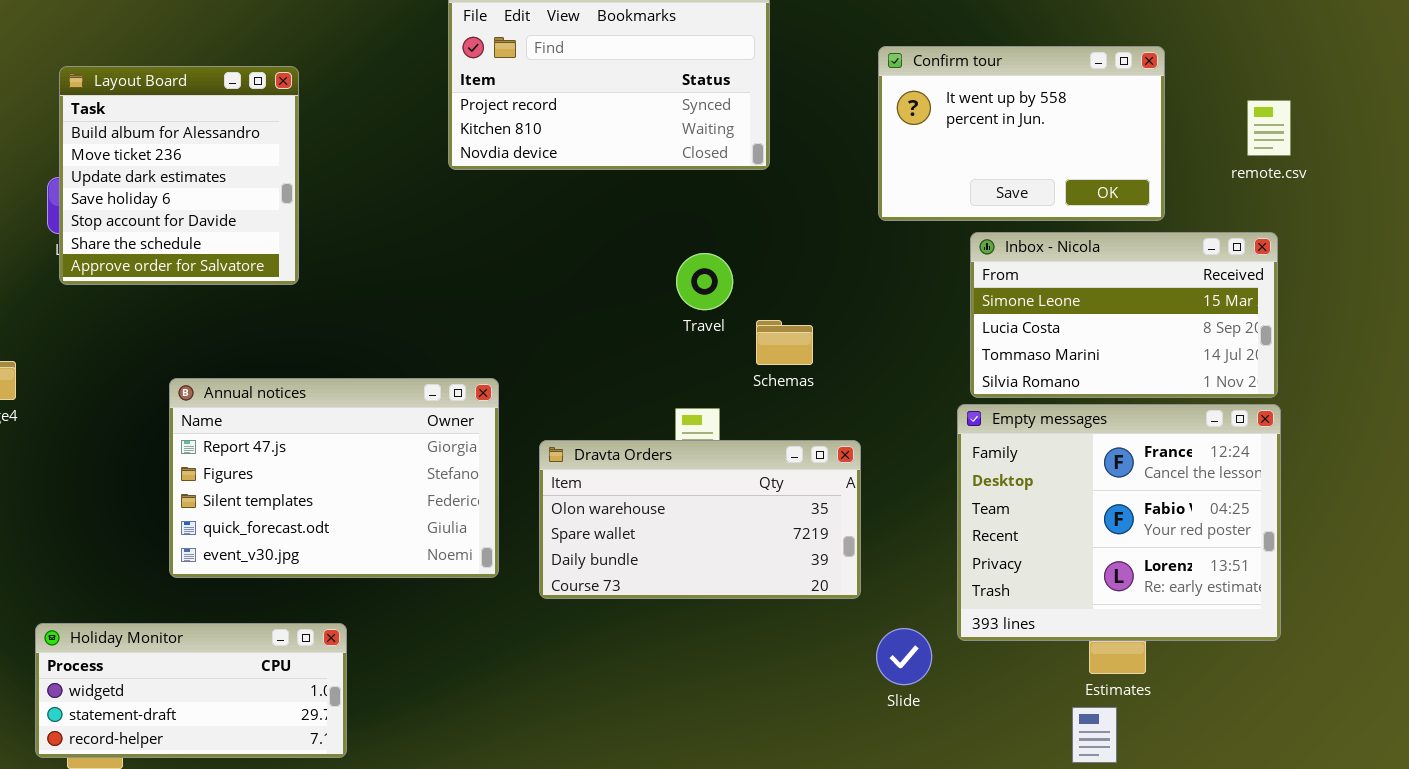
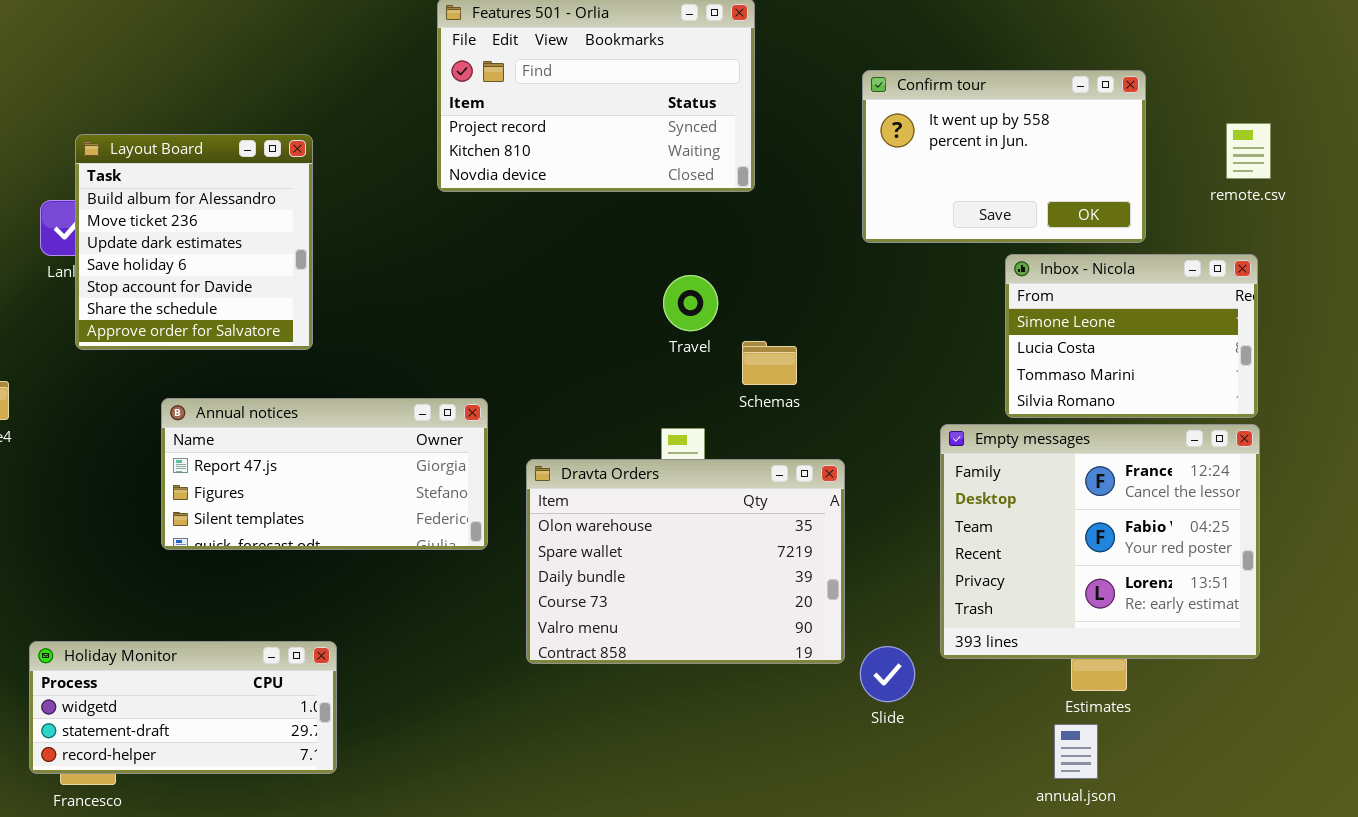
Layout Board: [59,66,299,285] -> [75,134,313,350], moved
Inbox - Nicola: [970,232,1278,398] -> [1005,254,1258,418], resized
Annual notices: [169,378,499,578] -> [161,398,488,550], resized
Dravta Orders: [539,440,861,599] -> [526,459,845,664], resized

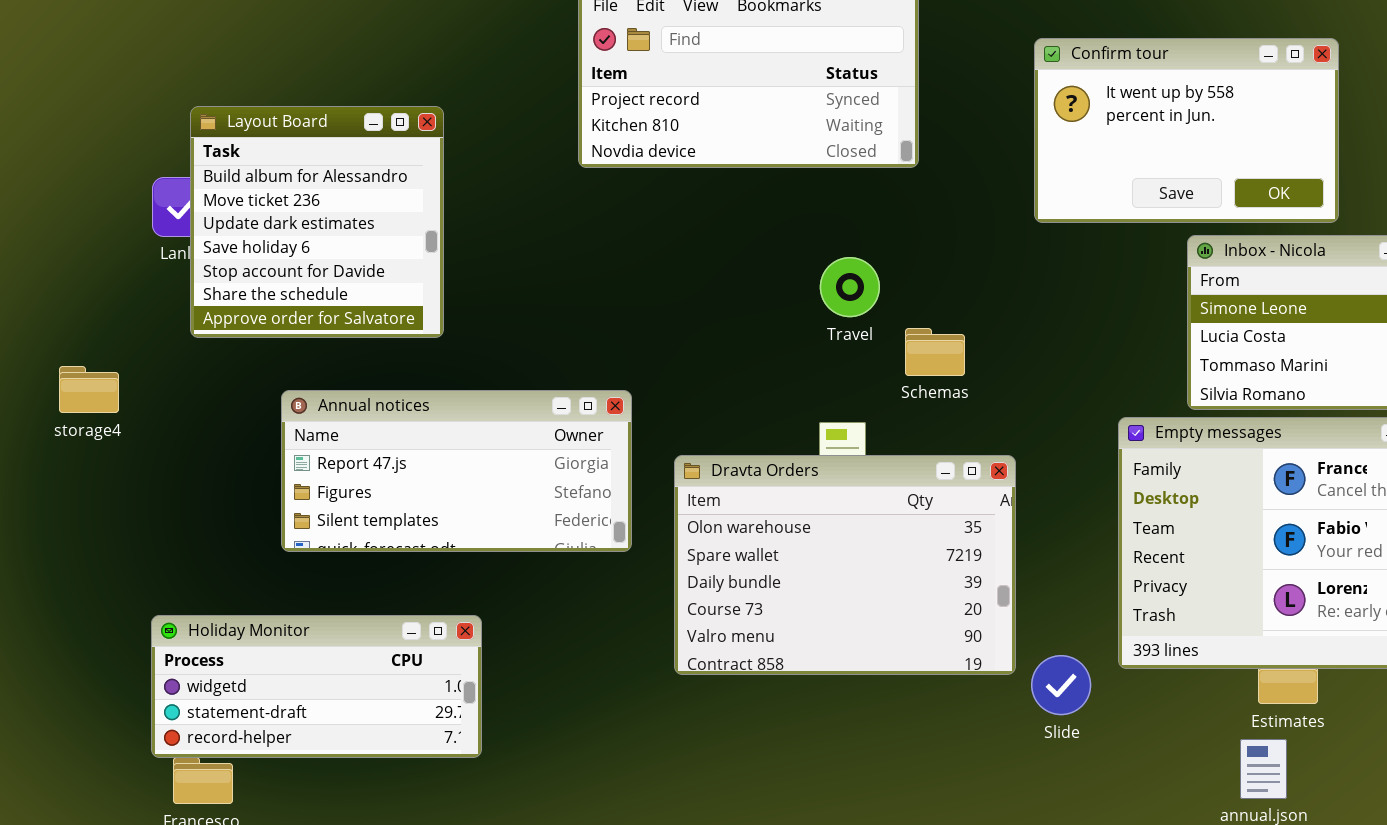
Holiday Monitor: [29,641,337,774] -> [151,615,482,758], moved

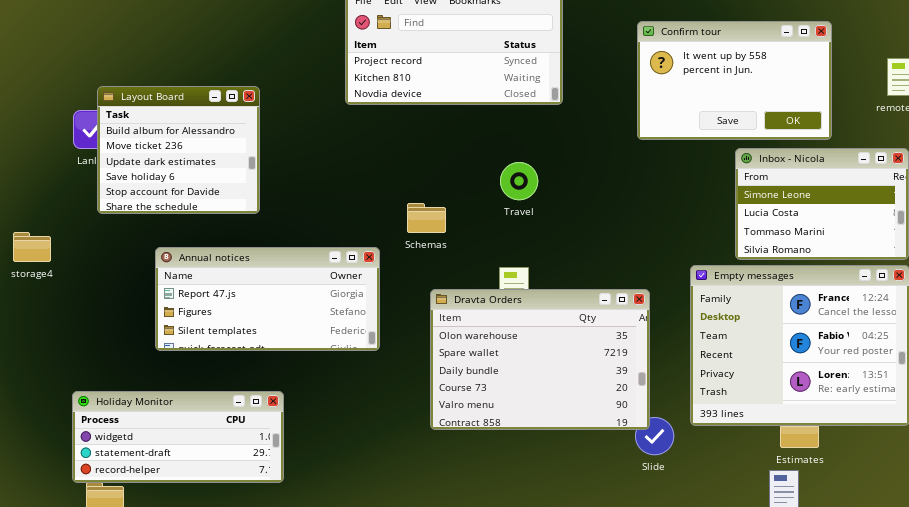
Layout Board: [190,106,444,338] -> [97,86,260,214], resized
Schemas: [905,328,965,376] -> [407,203,446,233], moved
Dravta Orders: [674,455,1016,675] -> [430,289,650,430], moved

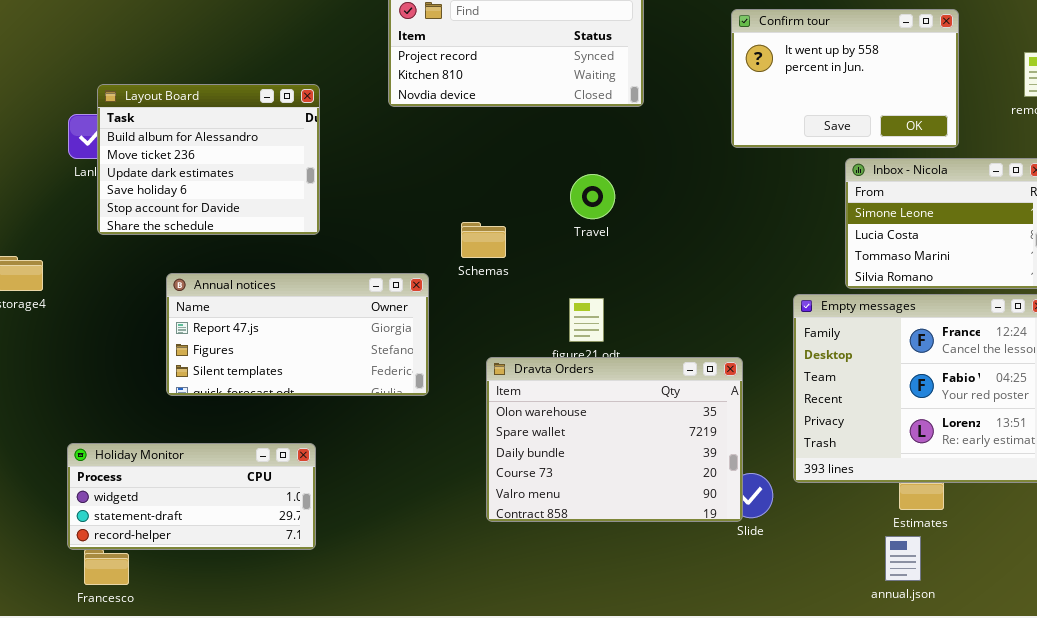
Layout Board: [97,86,260,214] -> [97,84,320,235], resized
Dravta Orders: [430,289,650,430] -> [486,357,743,522], moved

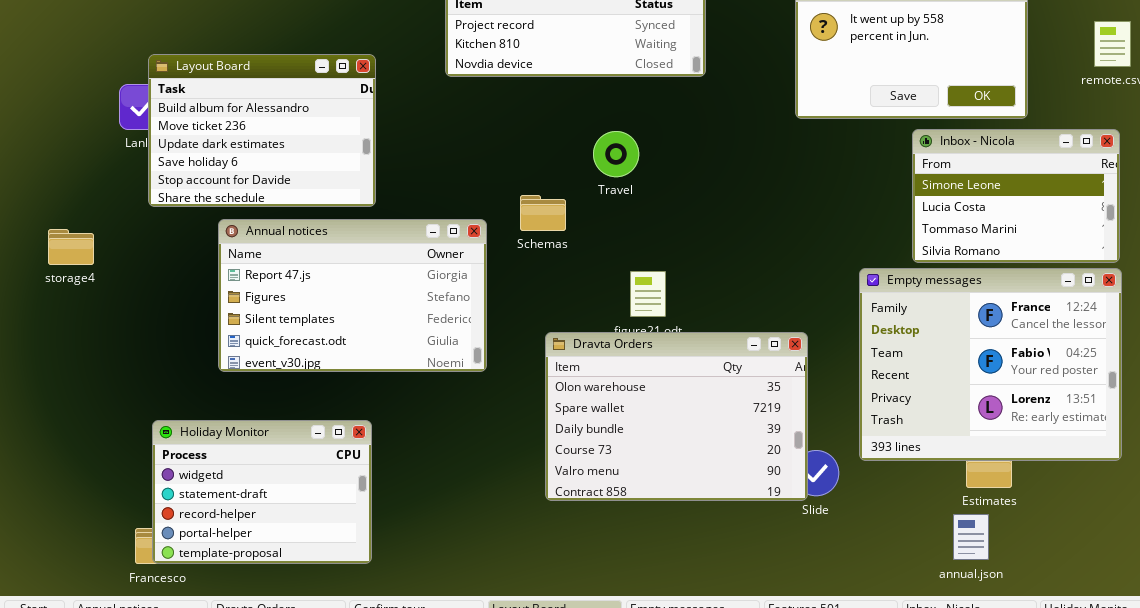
Travel: [570,174,615,219] -> [593,131,639,177], moved
Annual notices: [166,273,429,396] -> [218,219,487,372], resized
Holiday Monitor: [67,443,316,550] -> [152,420,372,564], resized

